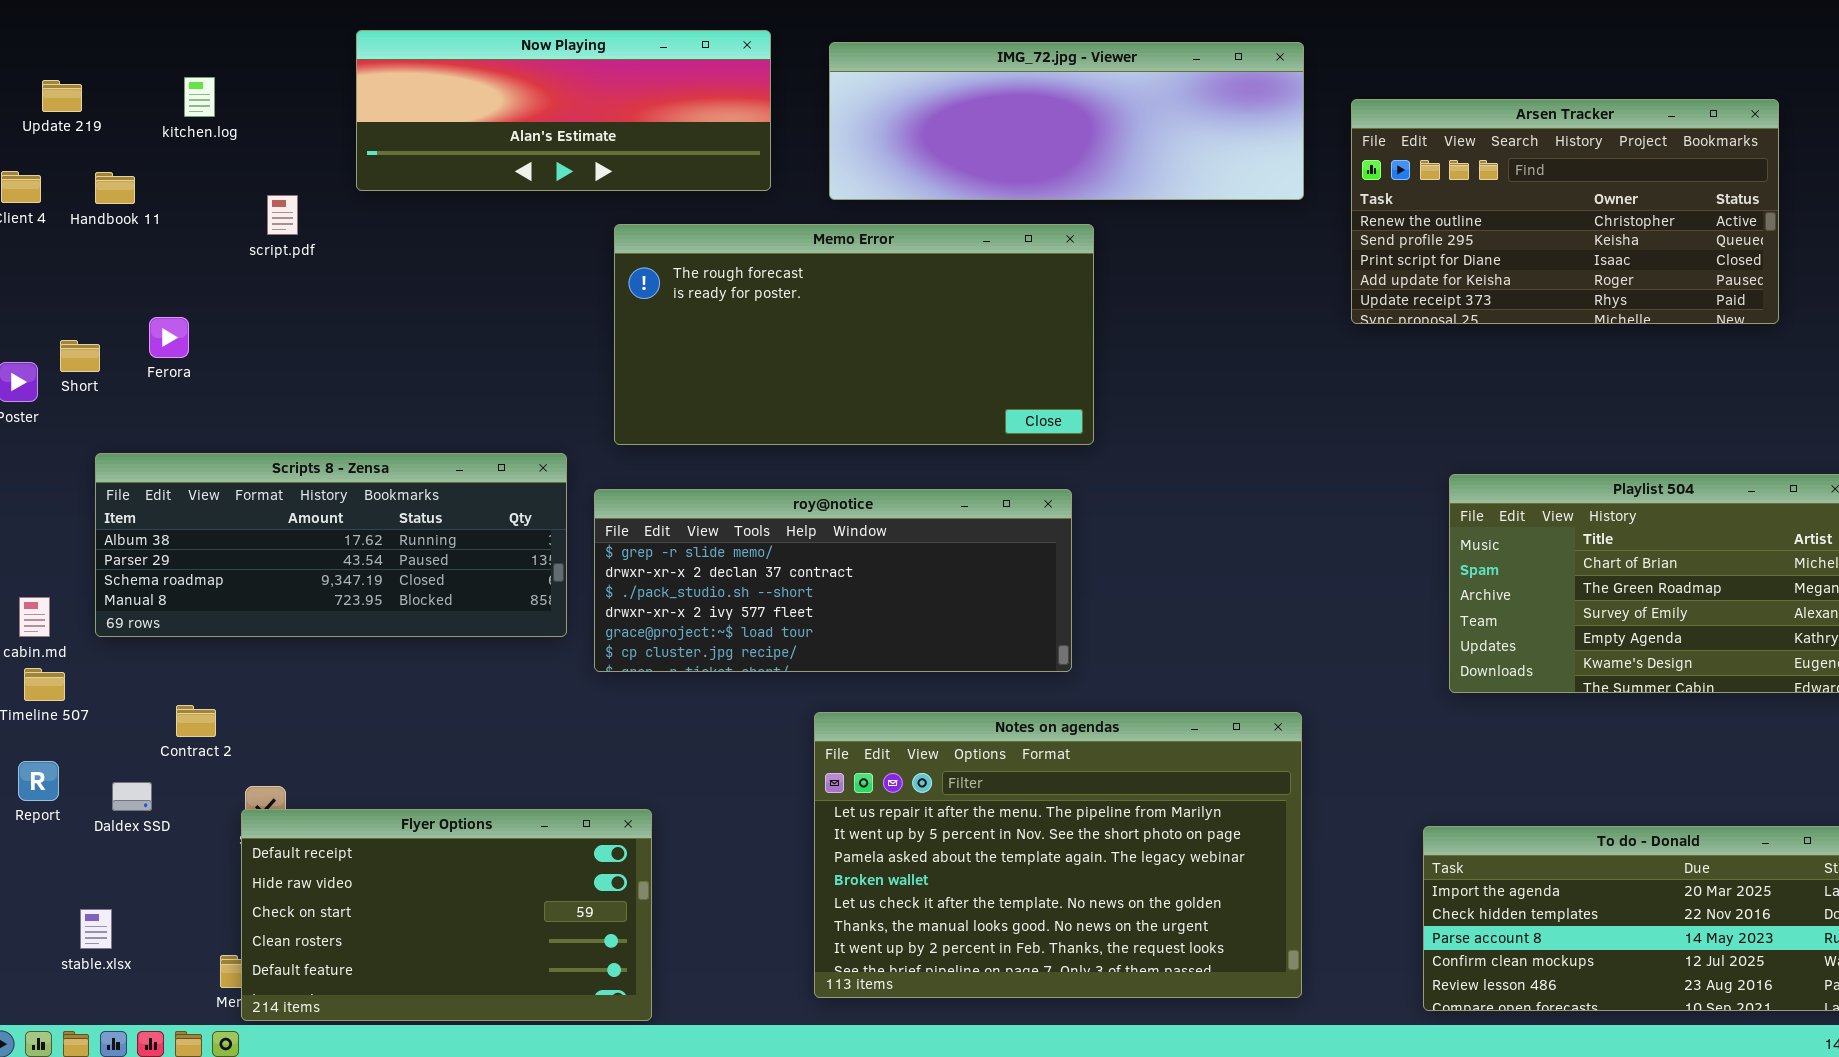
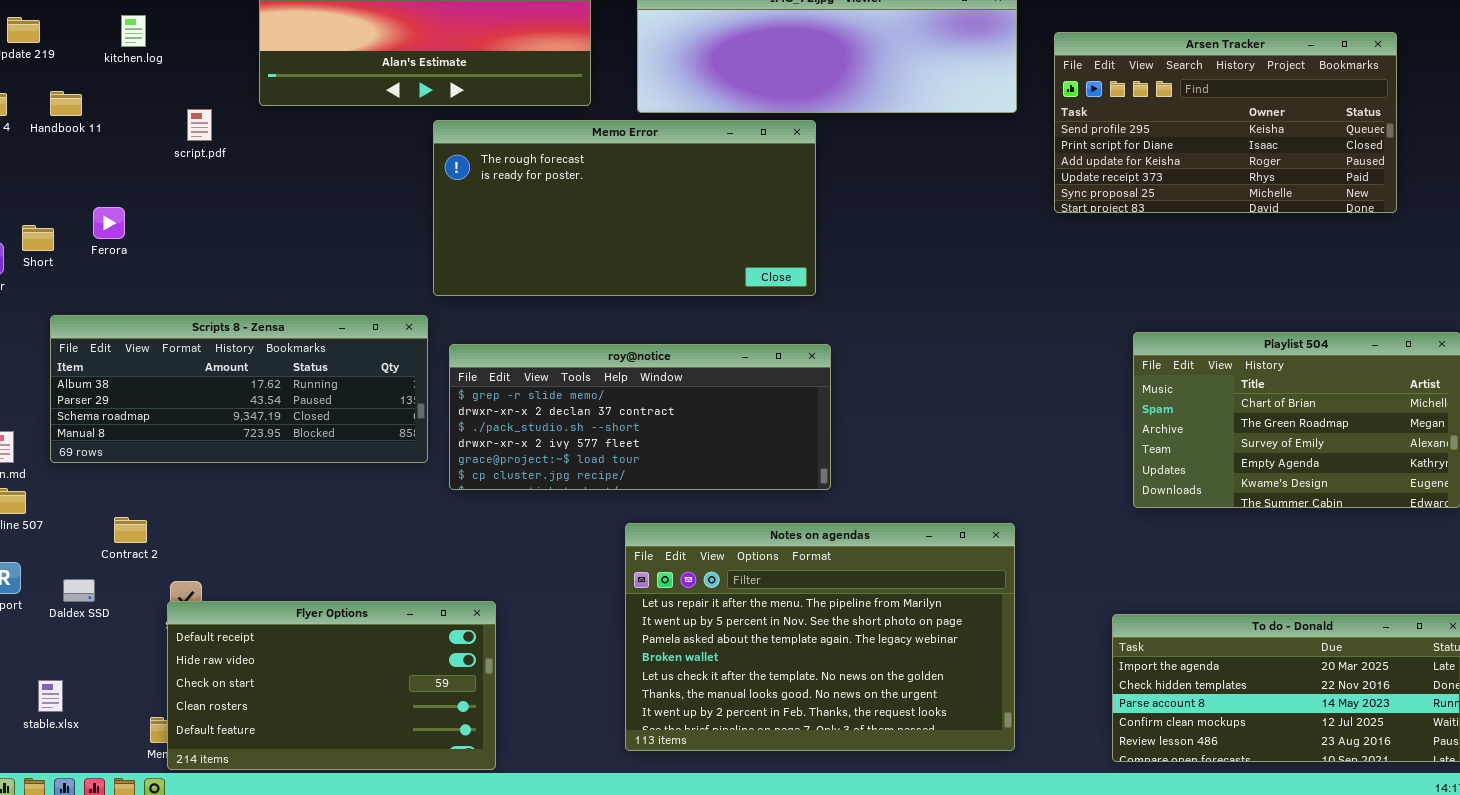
Arsen Tracker: [1351,99,1779,324] -> [1054,32,1397,213], scrolled down 1 row
Memo Error: [614,224,1094,445] -> [433,120,816,296], moved

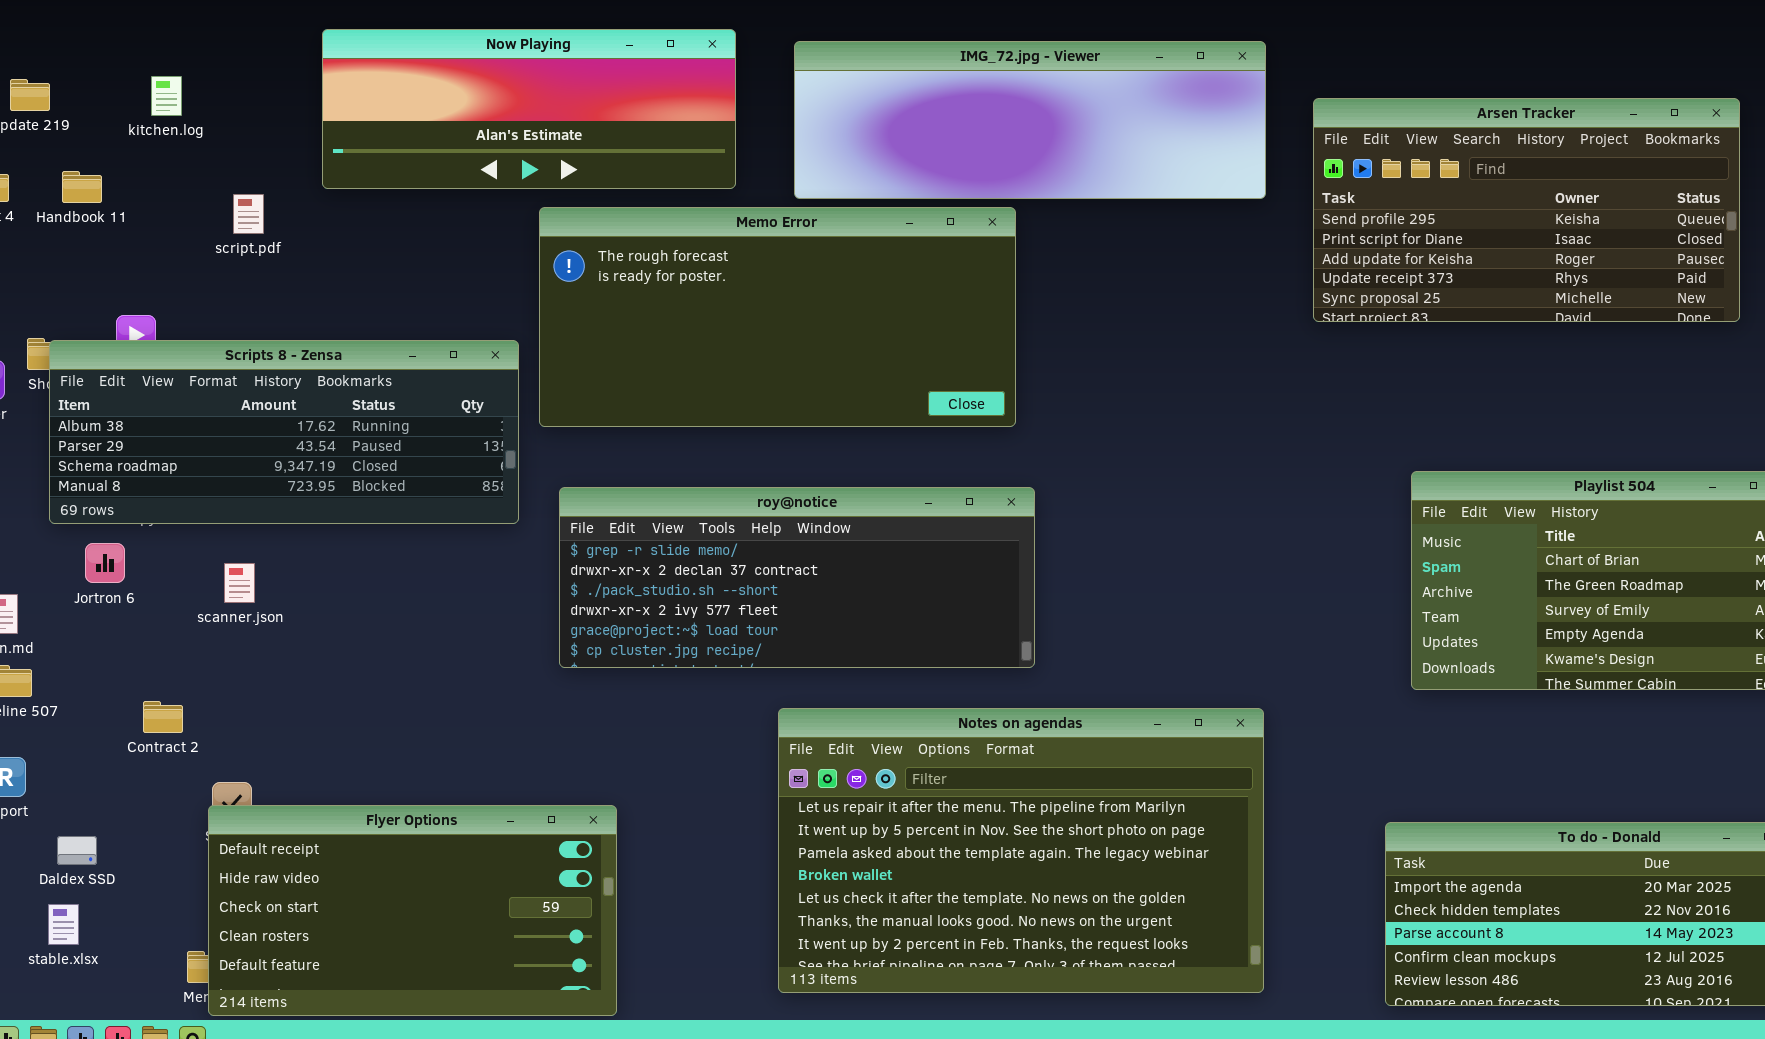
Scripts 8 - Zensa: [50,315,428,463] -> [49,340,519,524], moved
Daldex SSD: [63,579,95,602] -> [57,836,97,865], moved

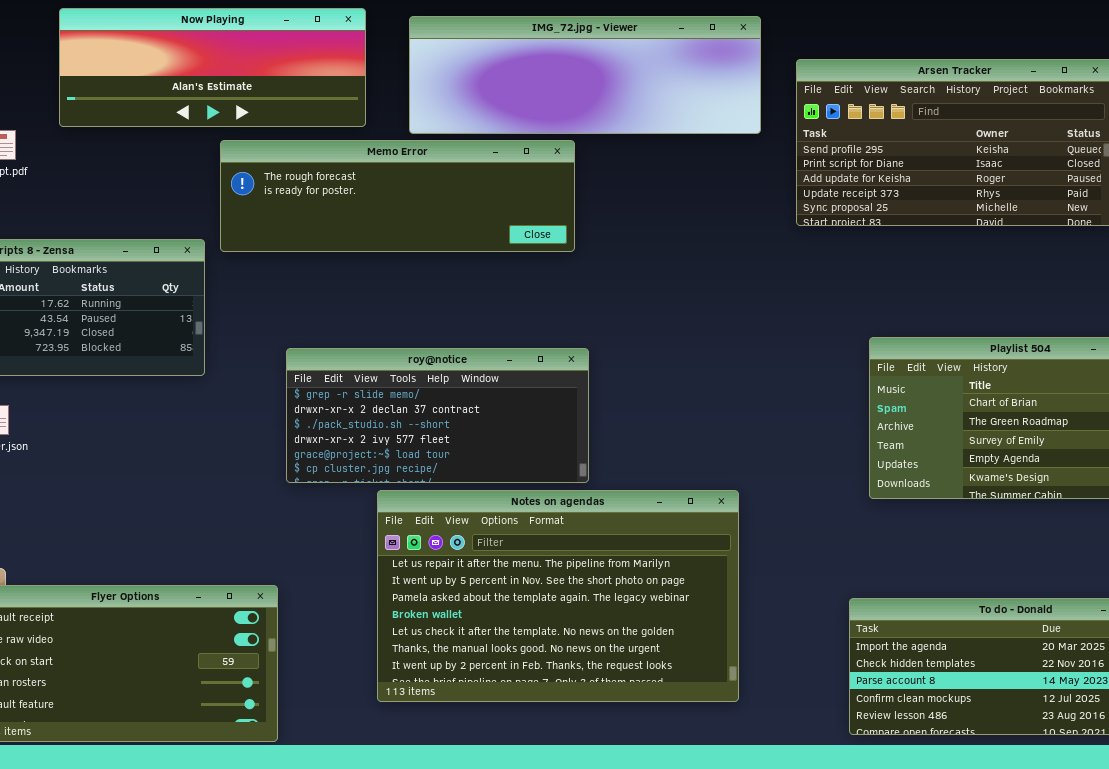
Memo Error: [539,207,1016,427] -> [220,140,575,252], resized
roy@notice: [559,487,1035,668] -> [286,348,589,483], resized
Notes on agendas: [778,708,1264,993] -> [377,490,739,702], moved

